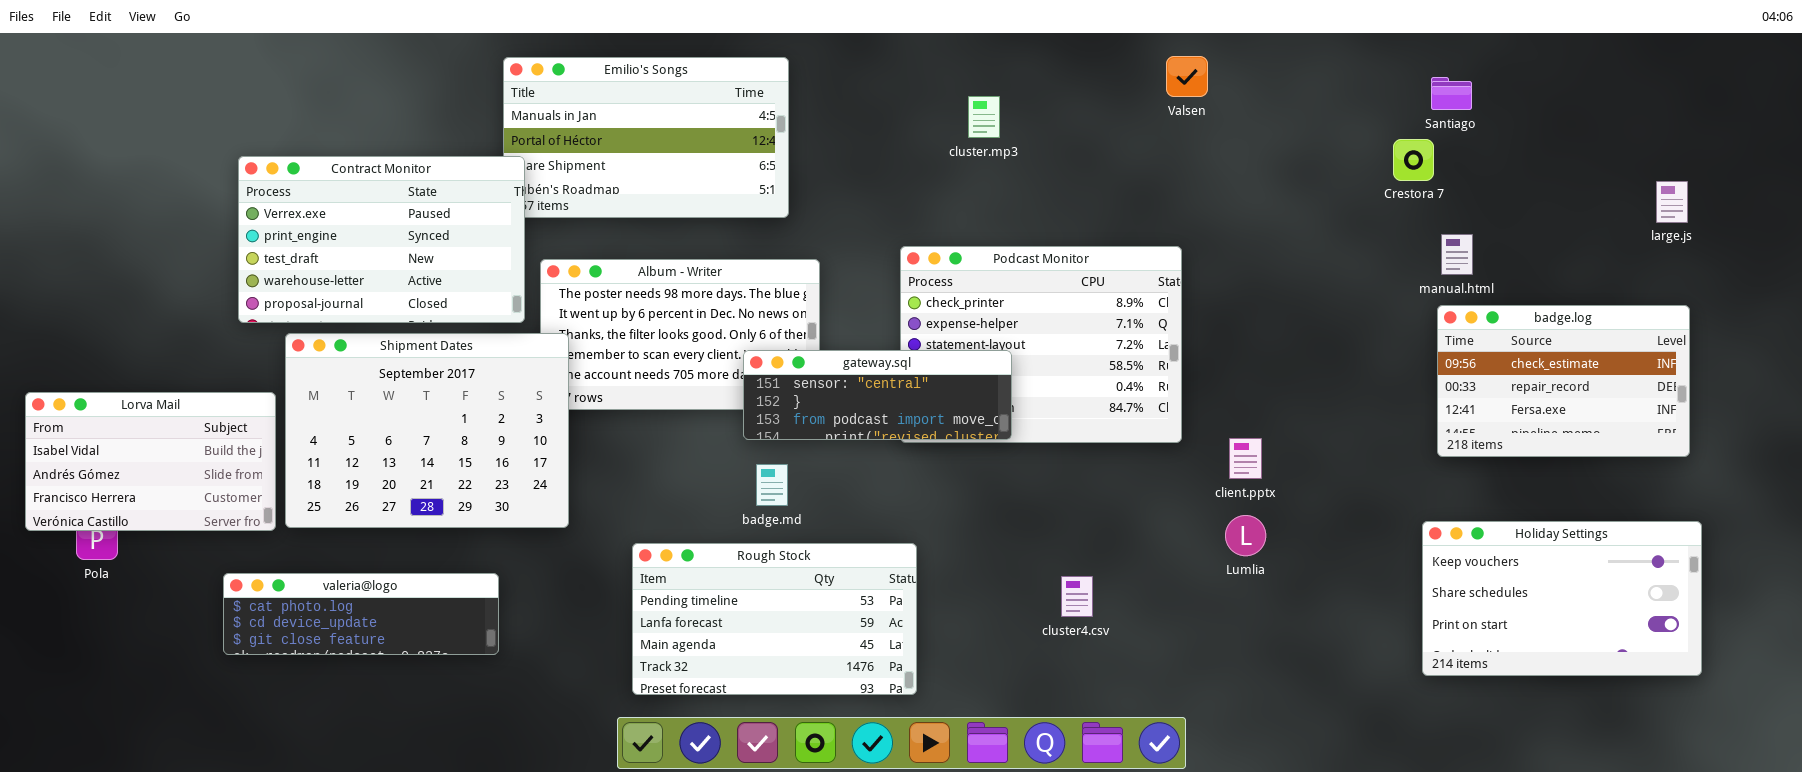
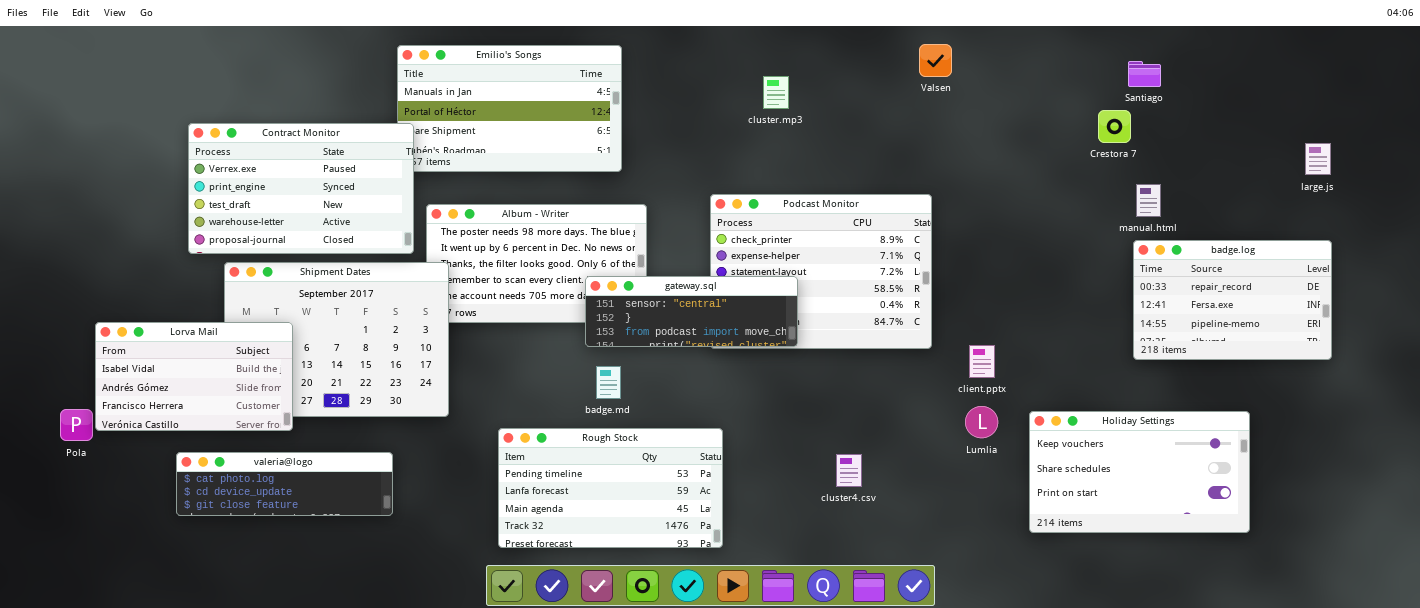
badge.log: [1437,305,1690,457] -> [1133,240,1332,360], scrolled down 1 row
Lorva Mail: [25,392,276,531] -> [95,322,293,431], moved
Holiday Settings: [1422,521,1702,676] -> [1029,411,1250,533], moved

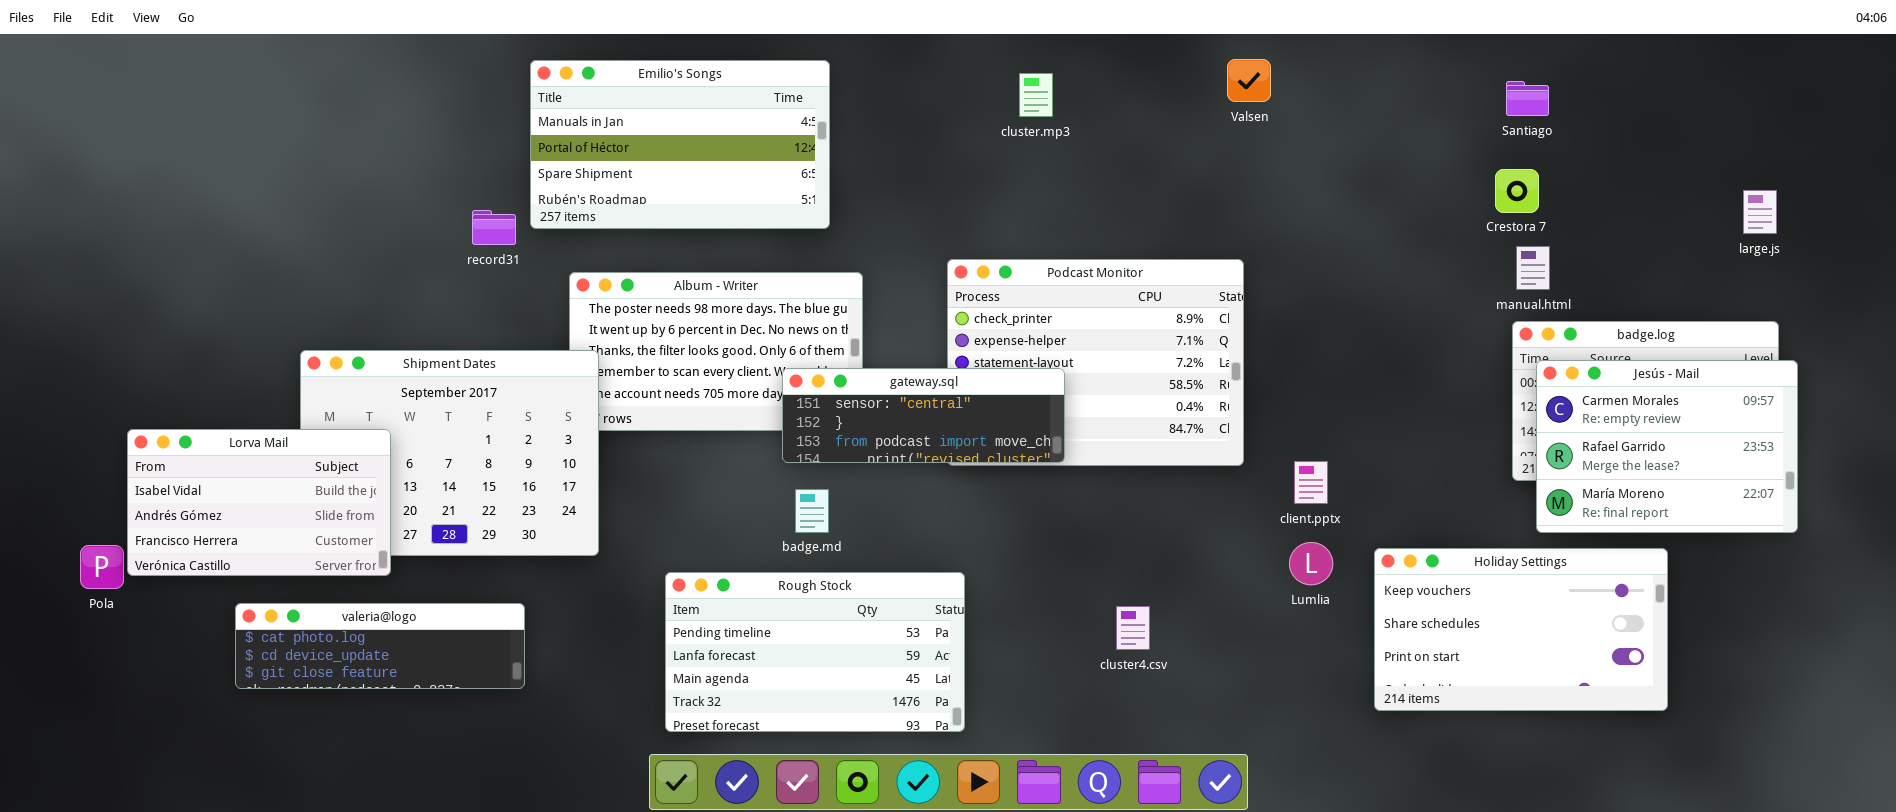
cluster.mp3: [763,76,789,109] -> [1019,73,1053,117], moved
Crestora 7: [1098,110,1131,143] -> [1495,169,1539,213], moved
Contract Monitor: [188,123,414,254] -> none, closed
Jesús - Mail: none -> [1536,360,1798,533], opened

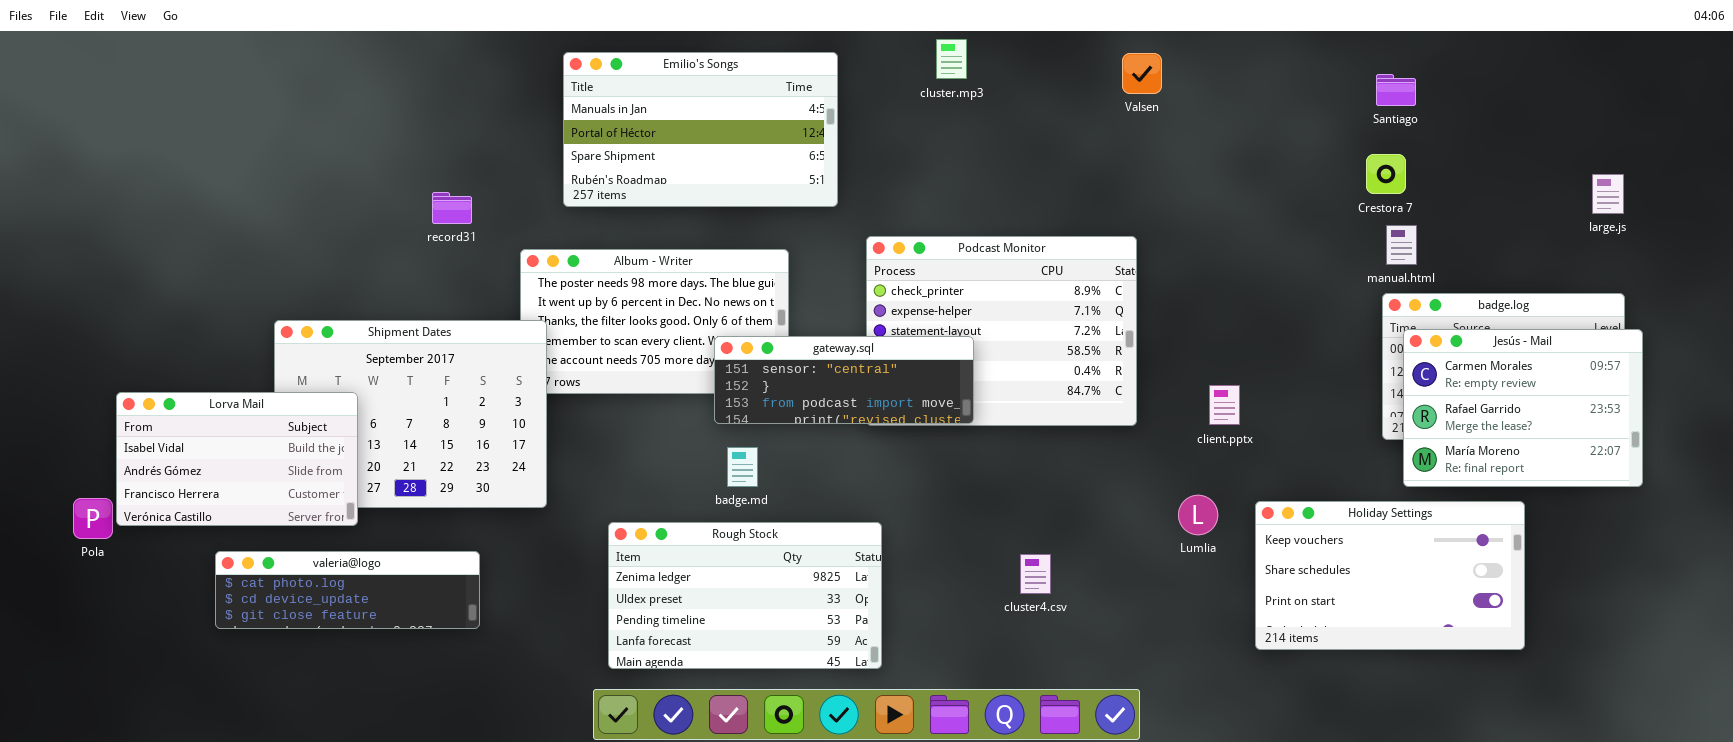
Emilio's Songs: [530,60,830,229] -> [563,52,838,207], moved
cluster.mp3: [1019,73,1053,117] -> [936,39,967,79], moved
client.pptx: [1294,461,1328,504] -> [1209,385,1240,425], moved
Rough Stock: [665,572,965,732] -> [608,522,882,669], scrolled up 2 rows

